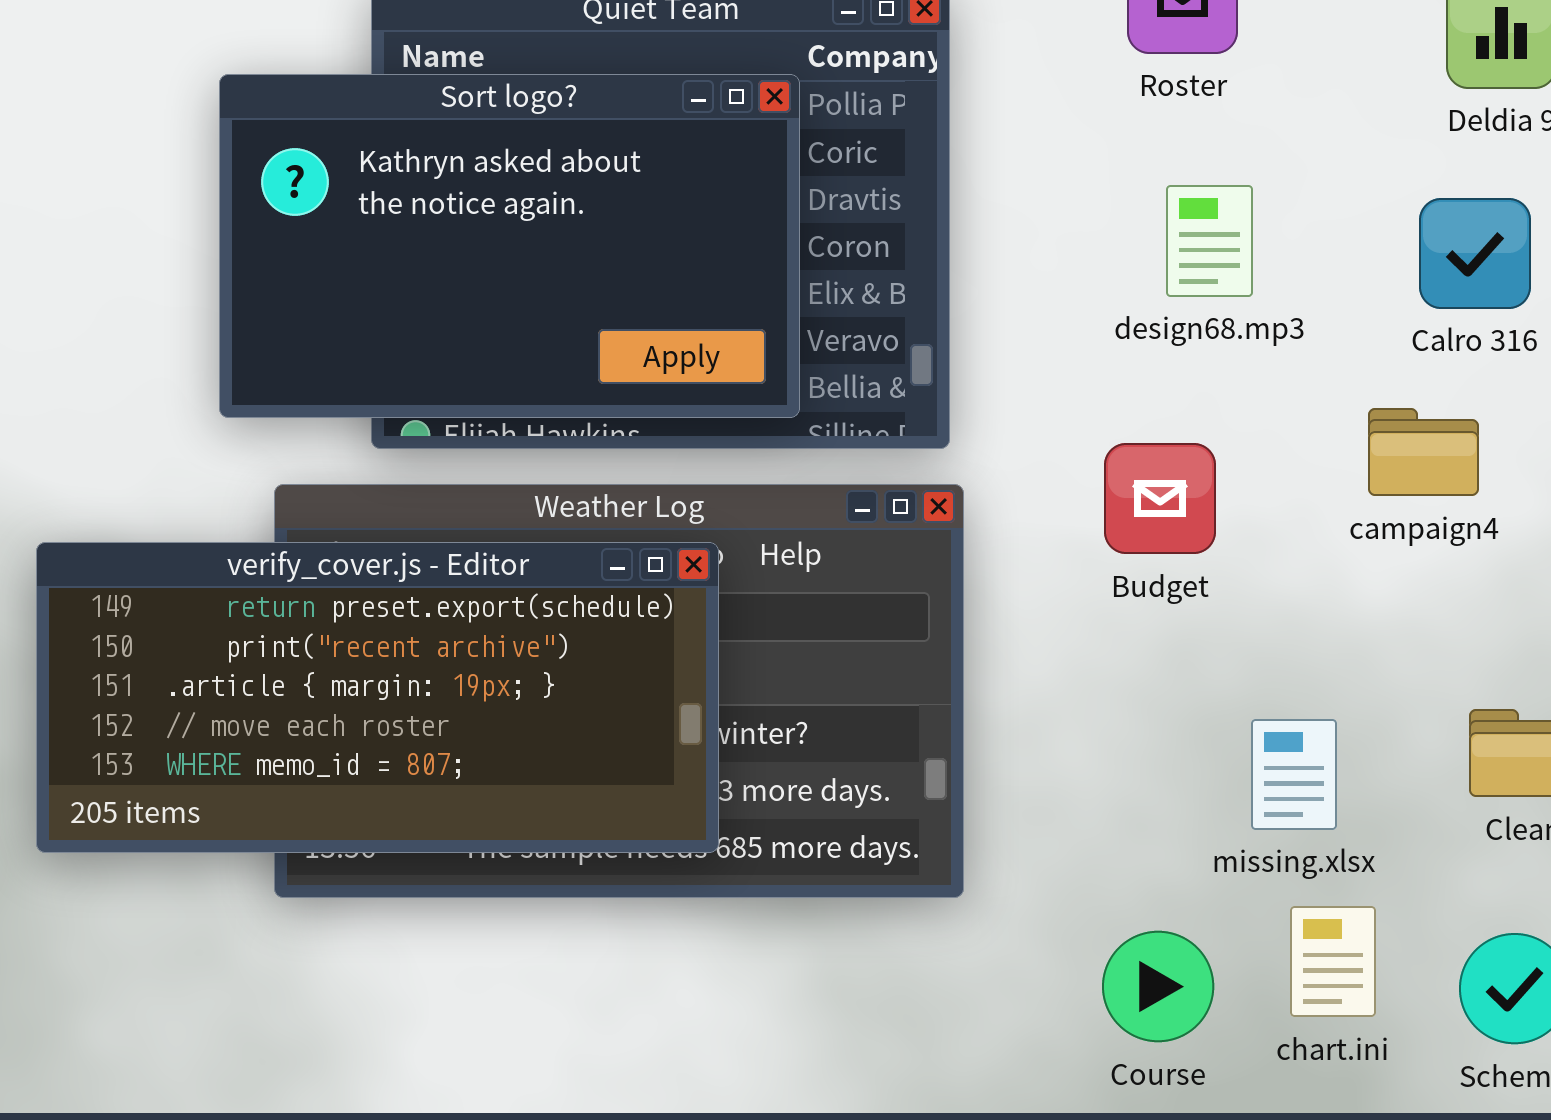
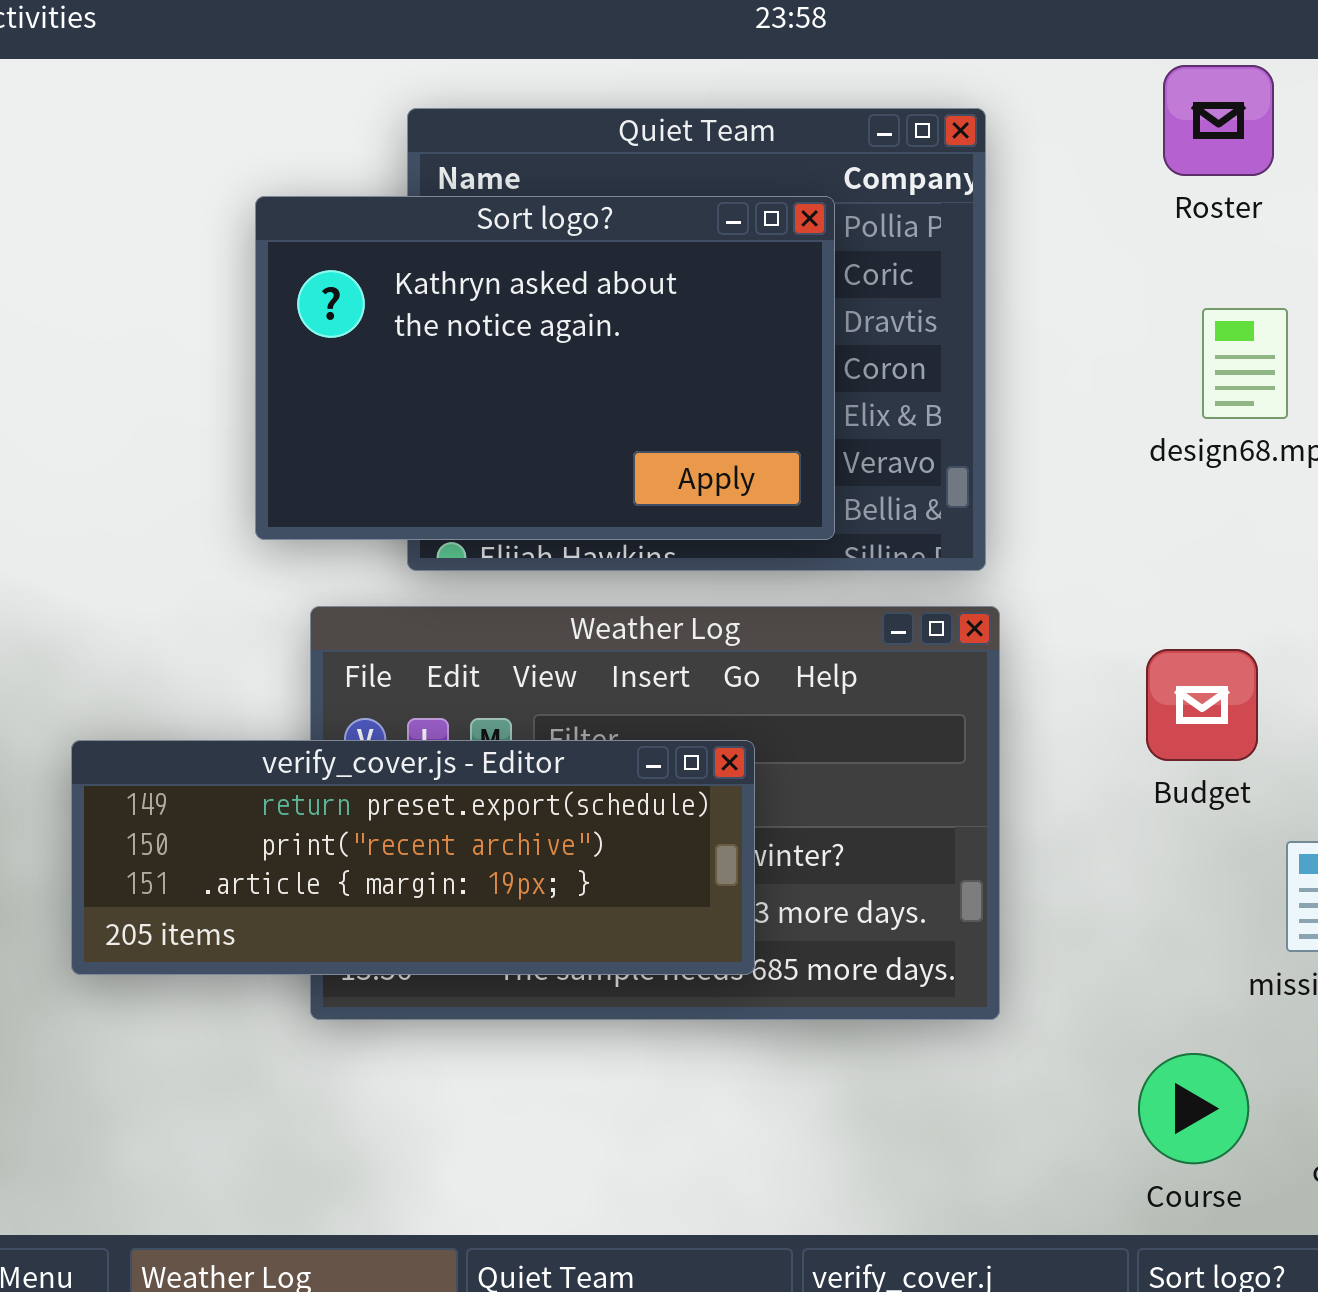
Budget: [1104,443,1216,554] -> [1146,649,1258,761], moved
verify_cover.js - Editor: [36,542,719,853] -> [71,740,755,975], resized

